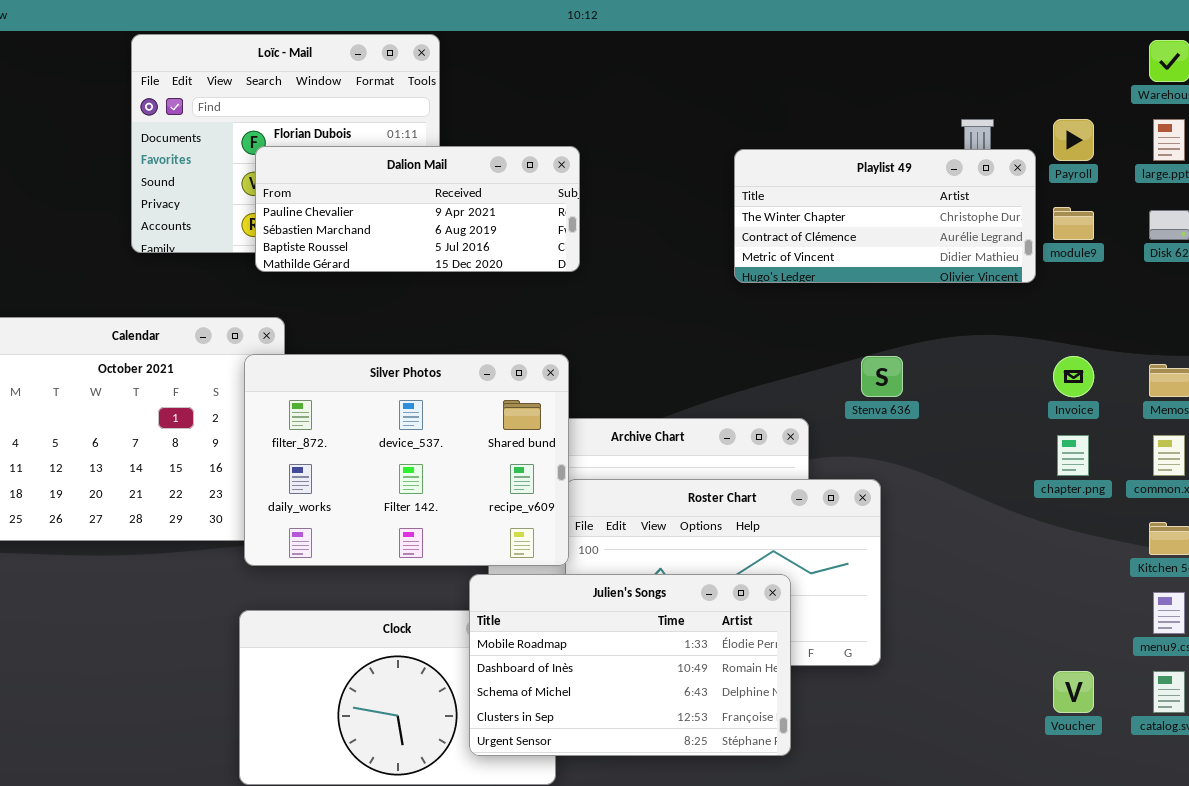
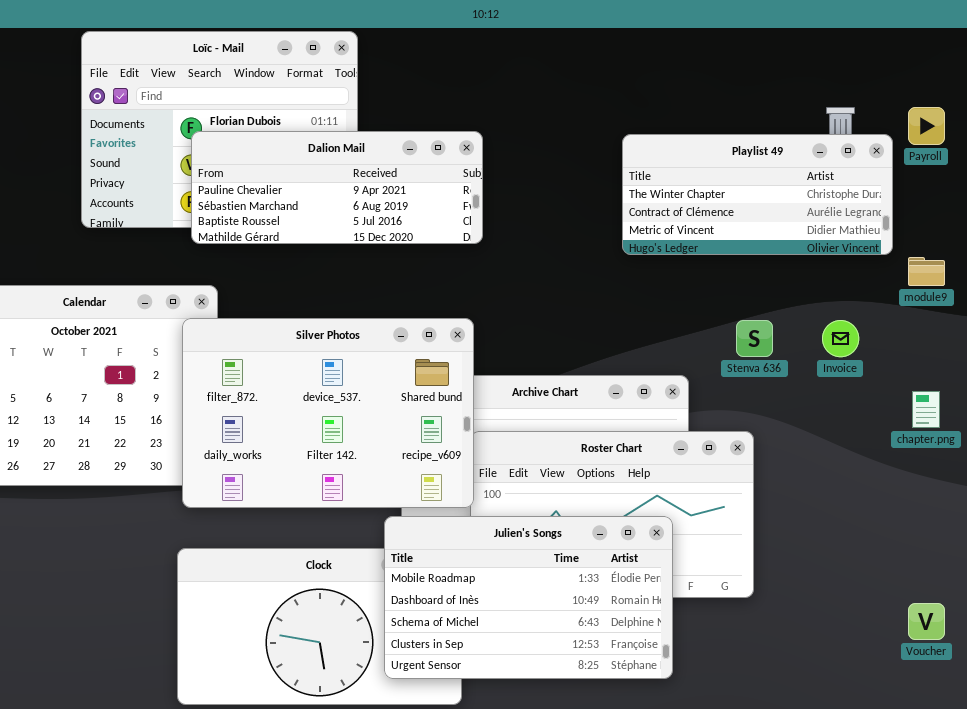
module9: [1053,207,1094,240] -> [908,257,945,286], moved
Invoice: [1053,356,1094,397] -> [822,320,859,357], moved

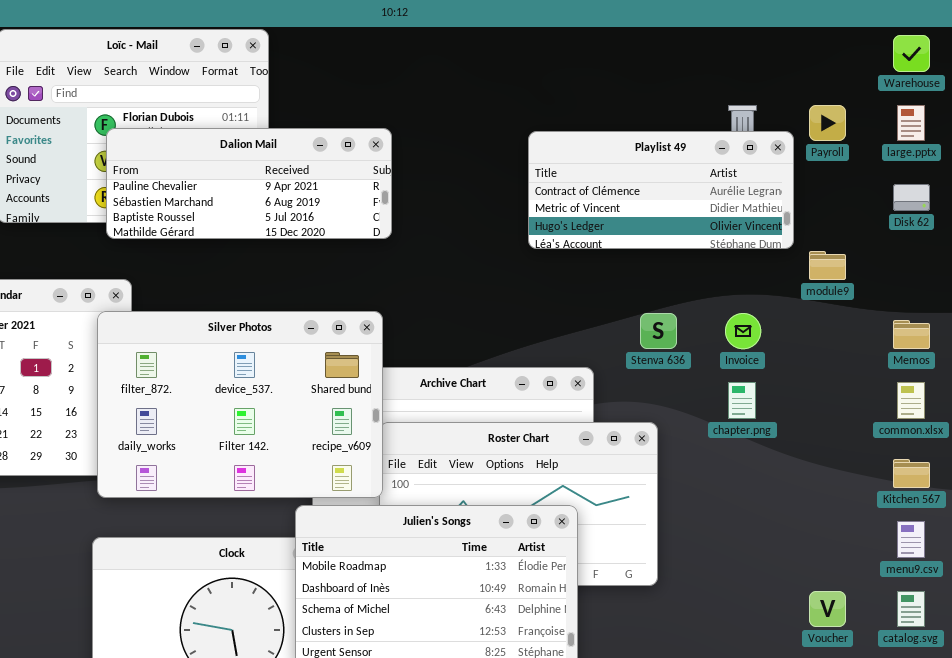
Playlist 49: [622,134,893,255] -> [528,131,794,249], scrolled down 1 row
chapter.png: [912,391,940,428] -> [728,382,756,419], moved

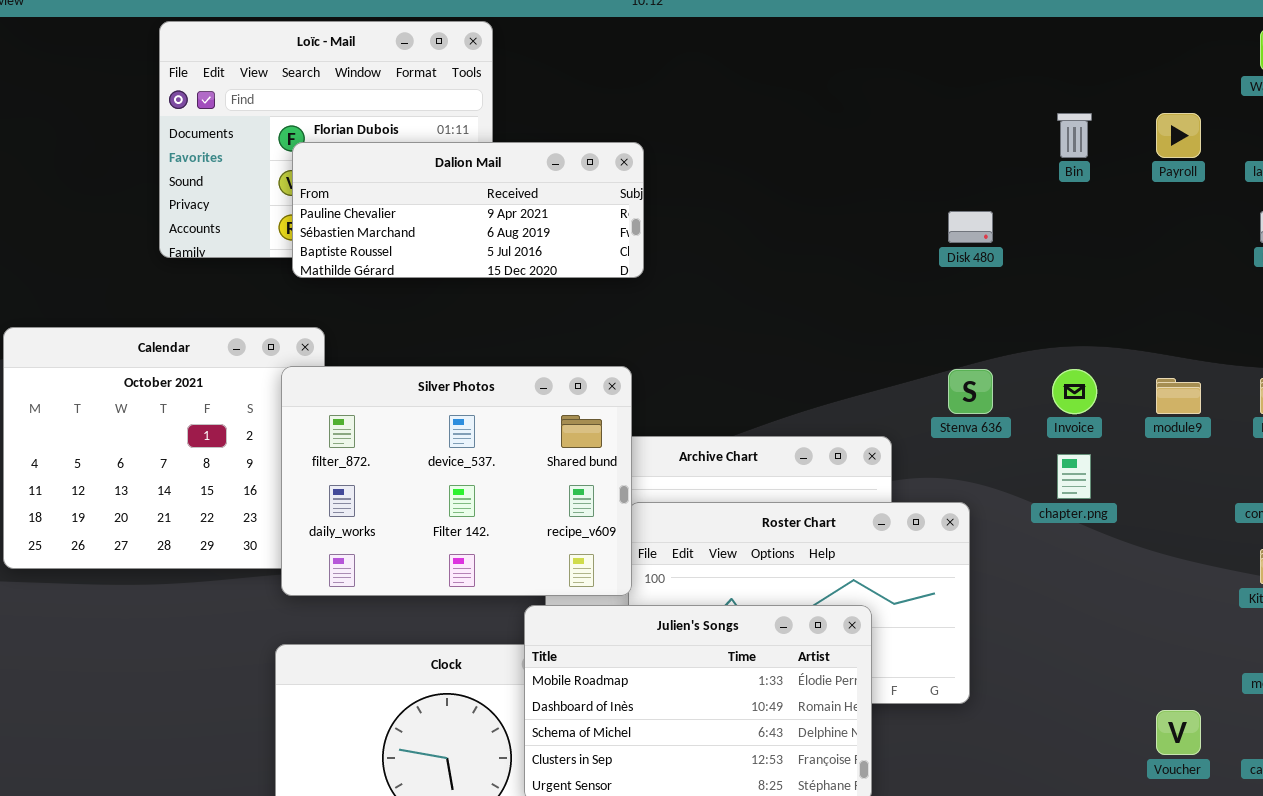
Playlist 49: [528,131,794,249] -> none, closed
module9: [809,251,846,280] -> [1156,378,1201,414], moved

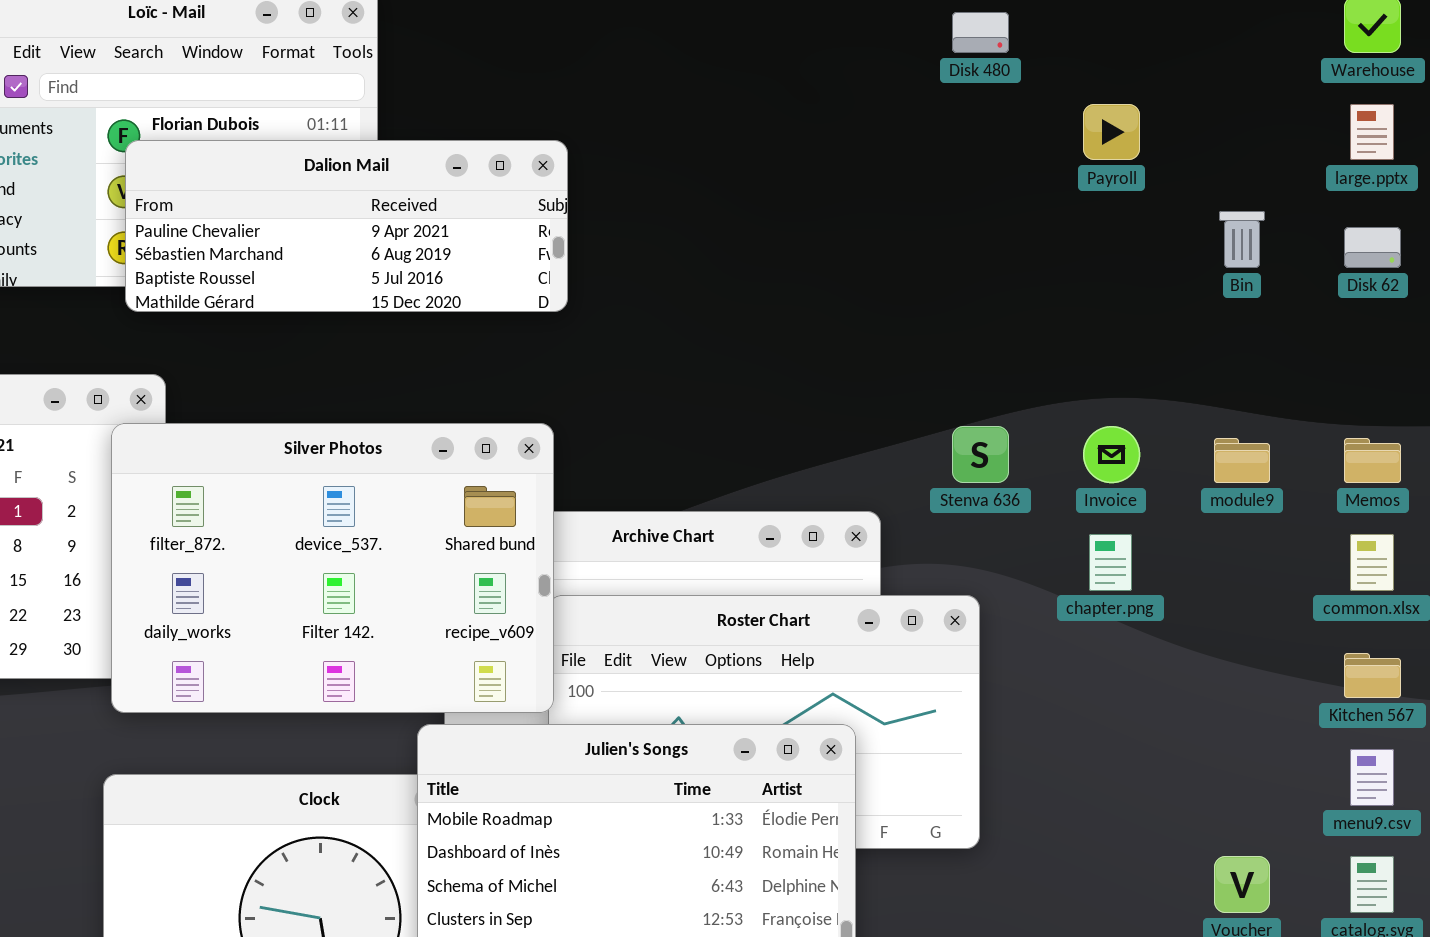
Bin: [1057,113,1092,158] -> [1219,211,1265,268], moved
Payroll: [1156,113,1201,158] -> [1083,104,1140,160], moved
Disk 480: [948,211,993,243] -> [952,12,1009,53], moved

